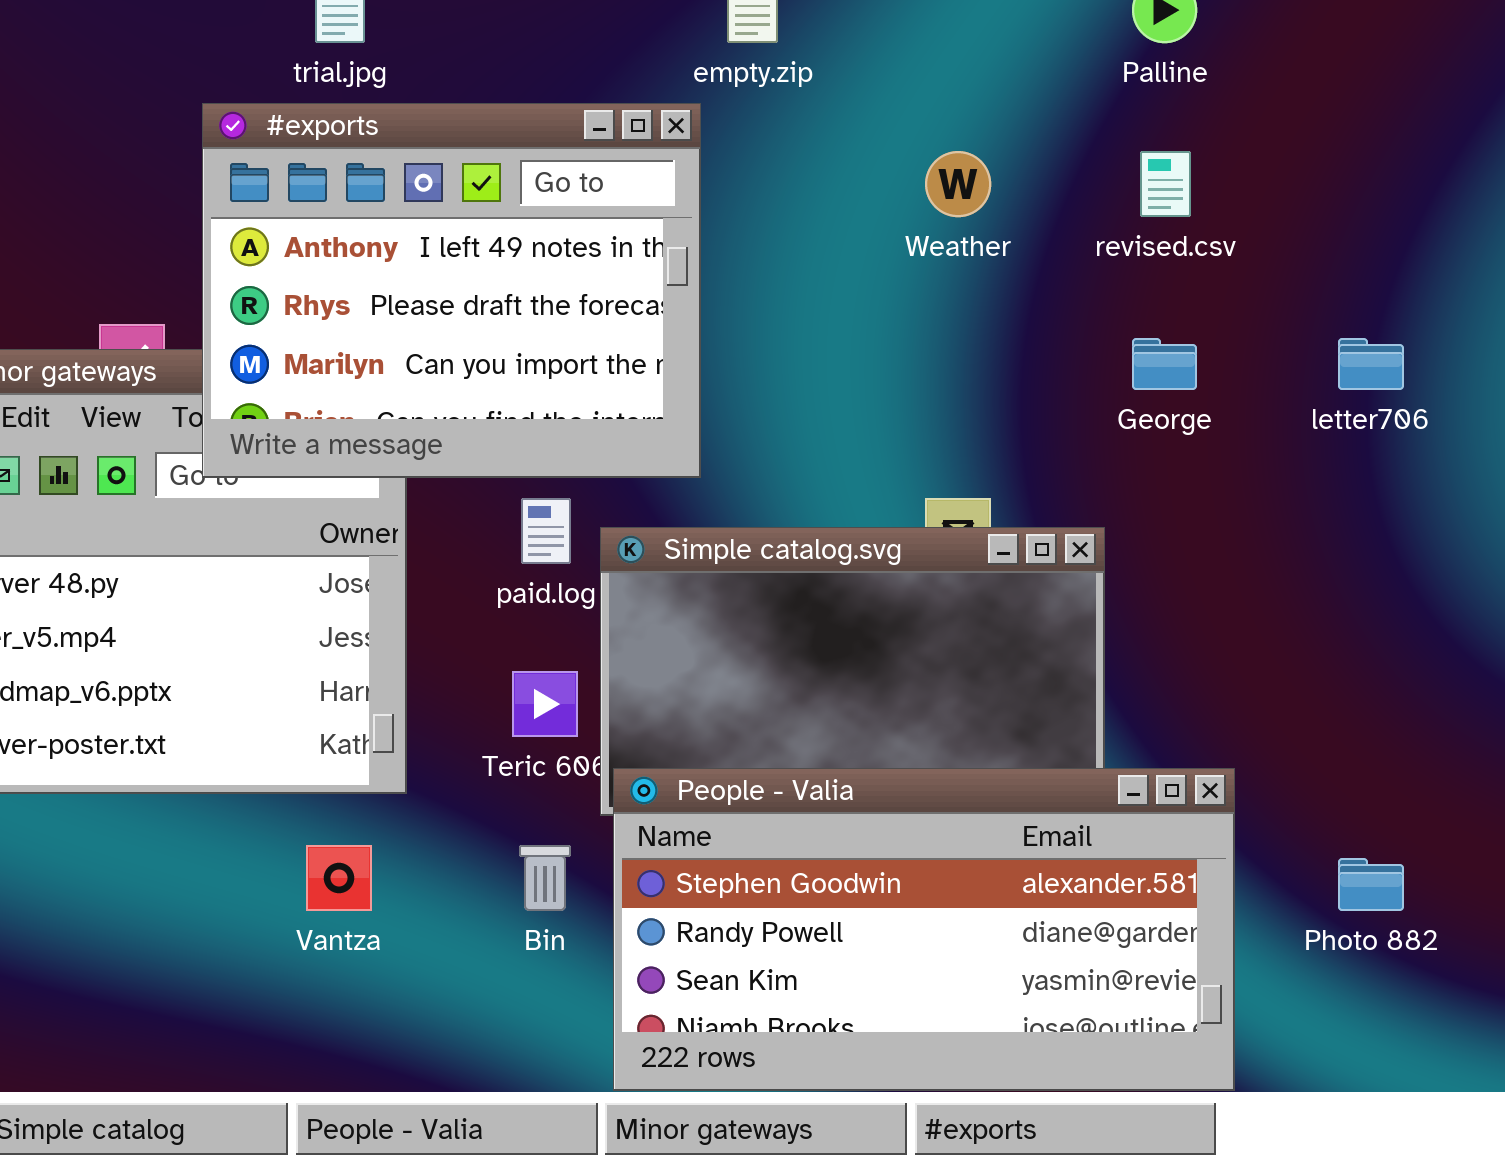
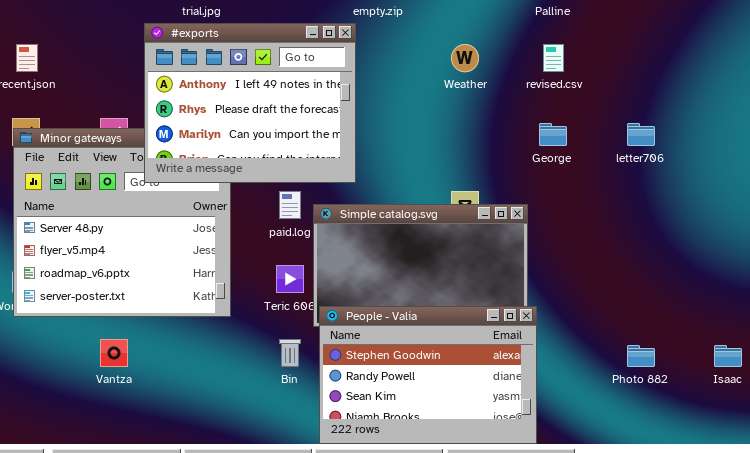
People - Valia: [613,768,1235,1091] -> [319,306,537,444], resized
Vantza: [306,845,372,911] -> [100,339,128,367], moved

